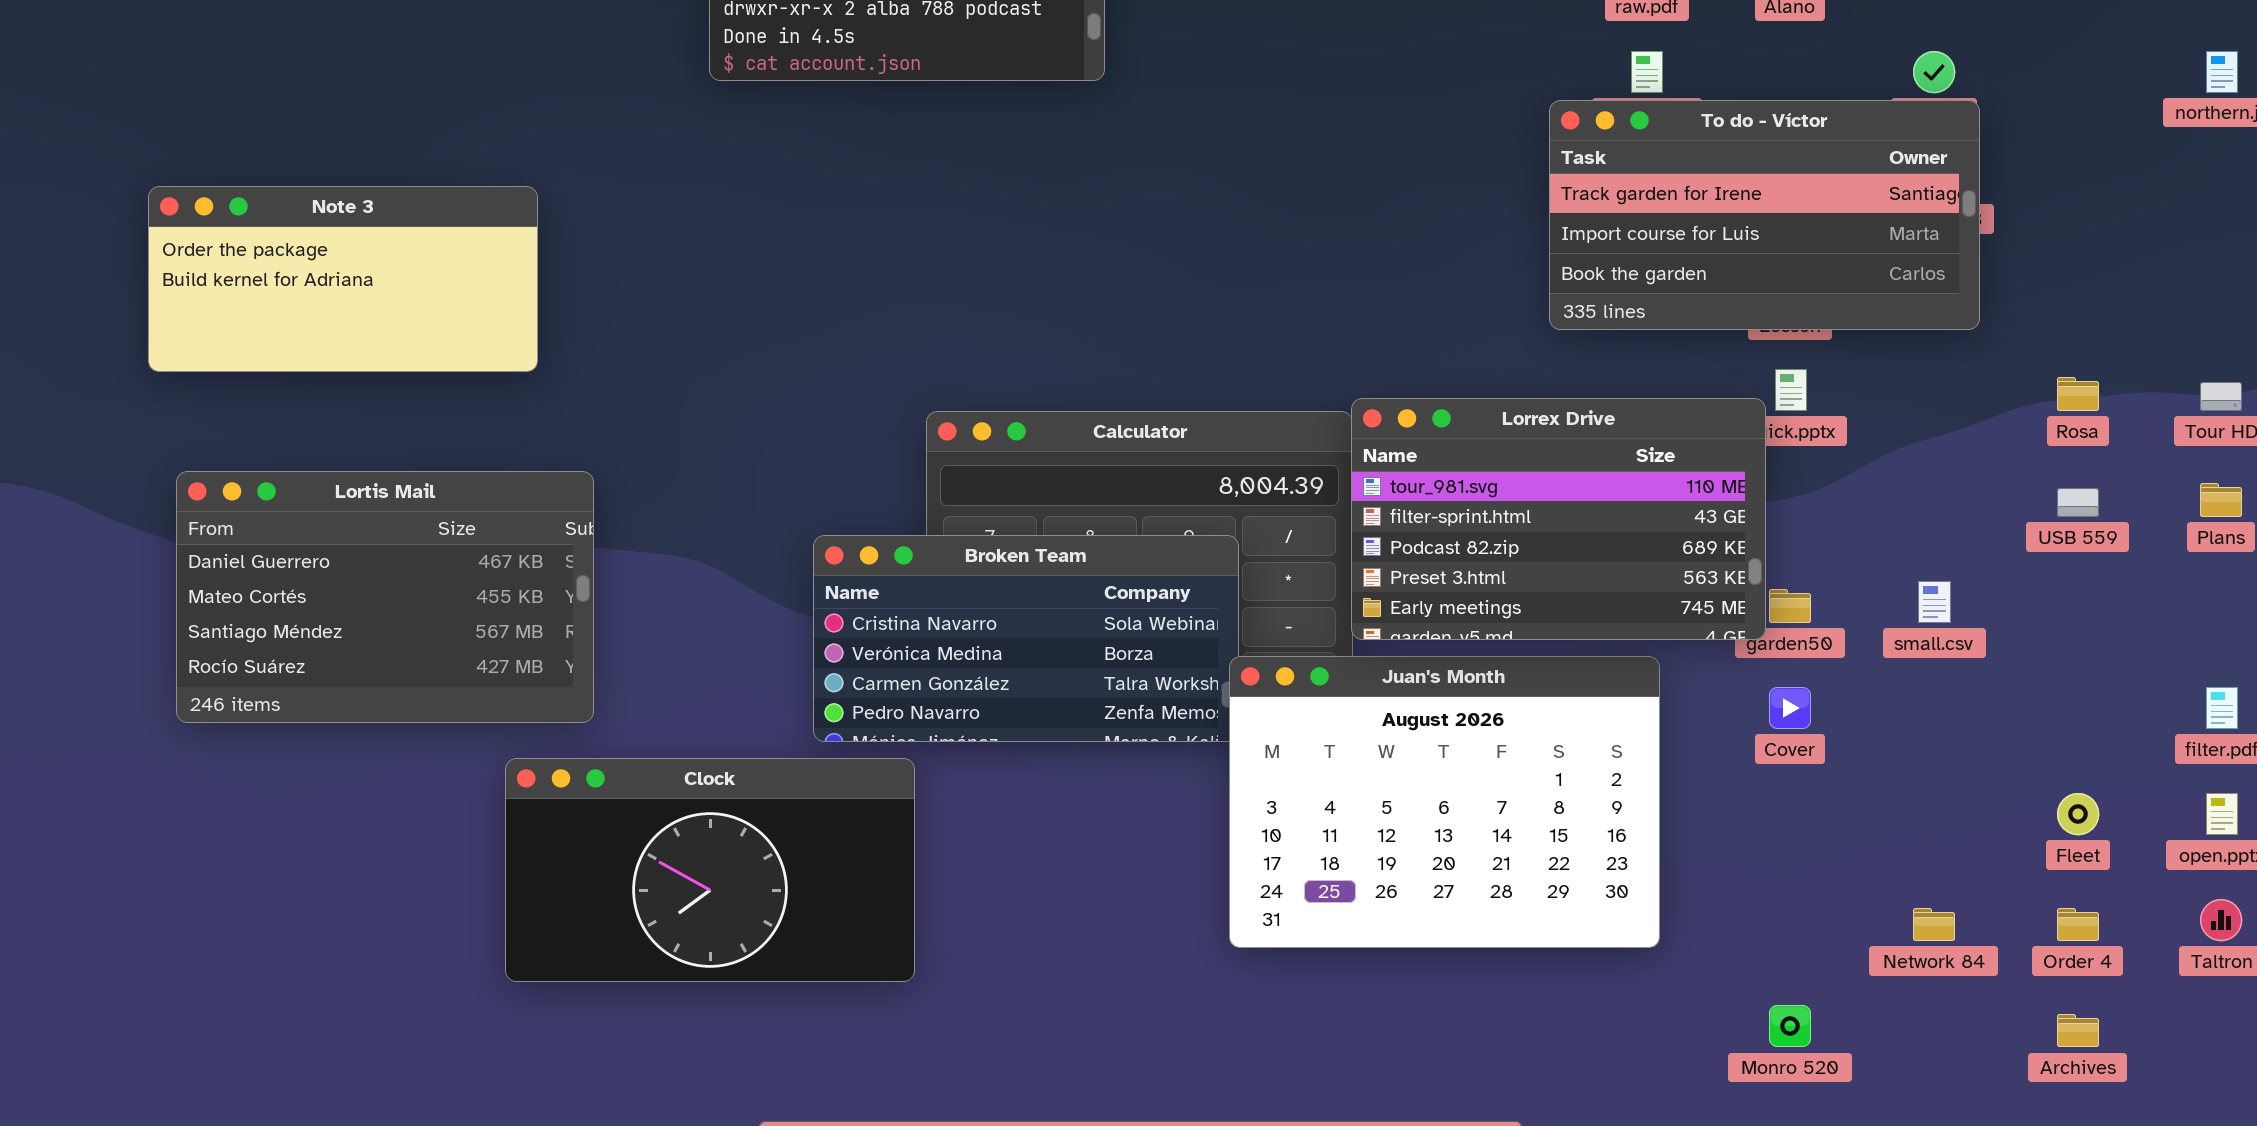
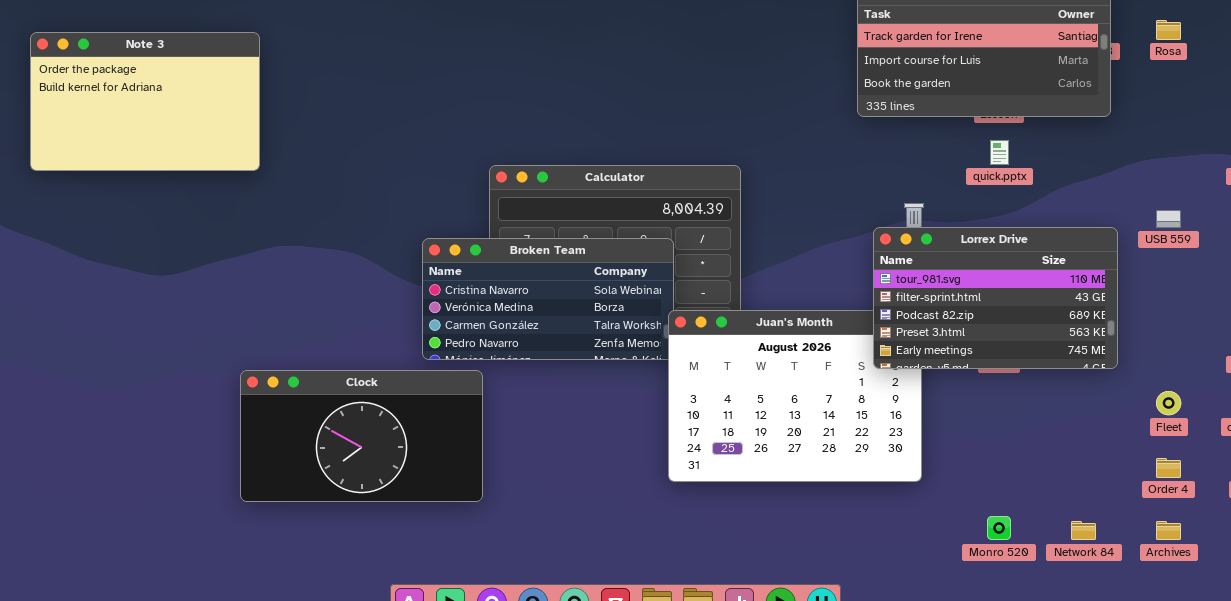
Note 3: [148,186,538,372] -> [30,32,260,171], resized
Rosa: [2057,377,2099,411] -> [1156,20,1181,40], moved
Lorrex Drive: [1351,398,1766,640] -> [873,227,1118,369], moved
Lortis Mail: [176,471,594,723] -> none, closed
Network 84: [1913,908,1955,941] -> [1071,521,1096,540], moved

